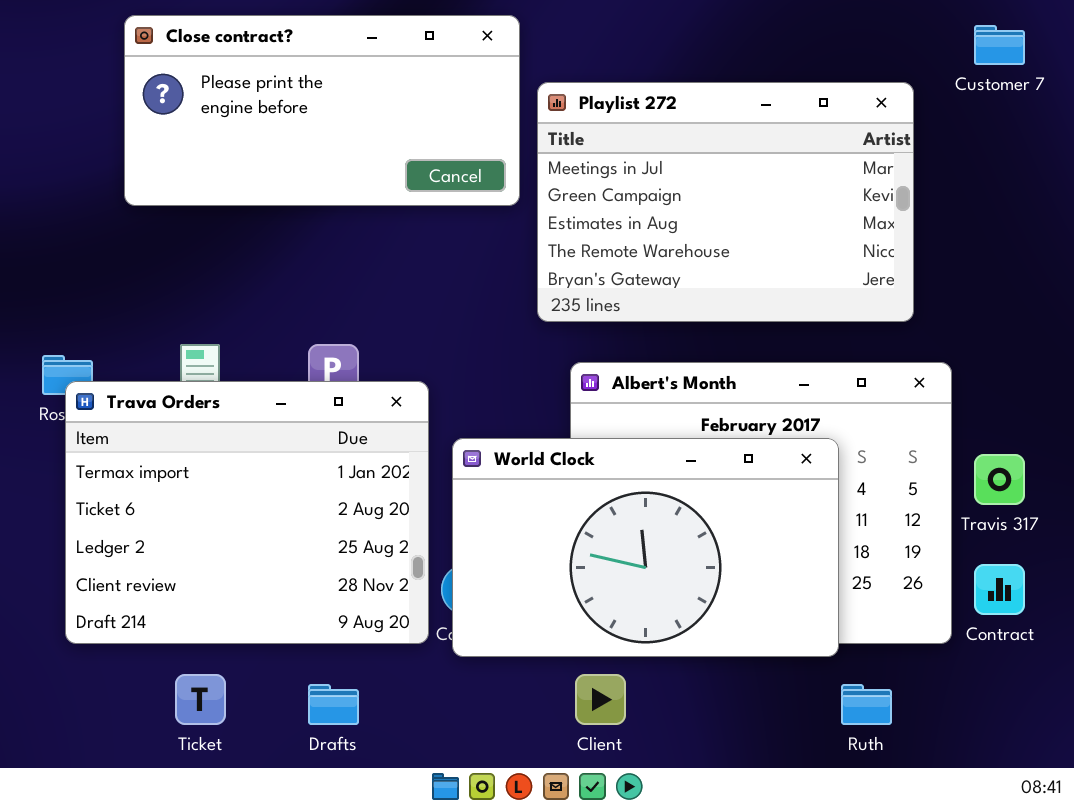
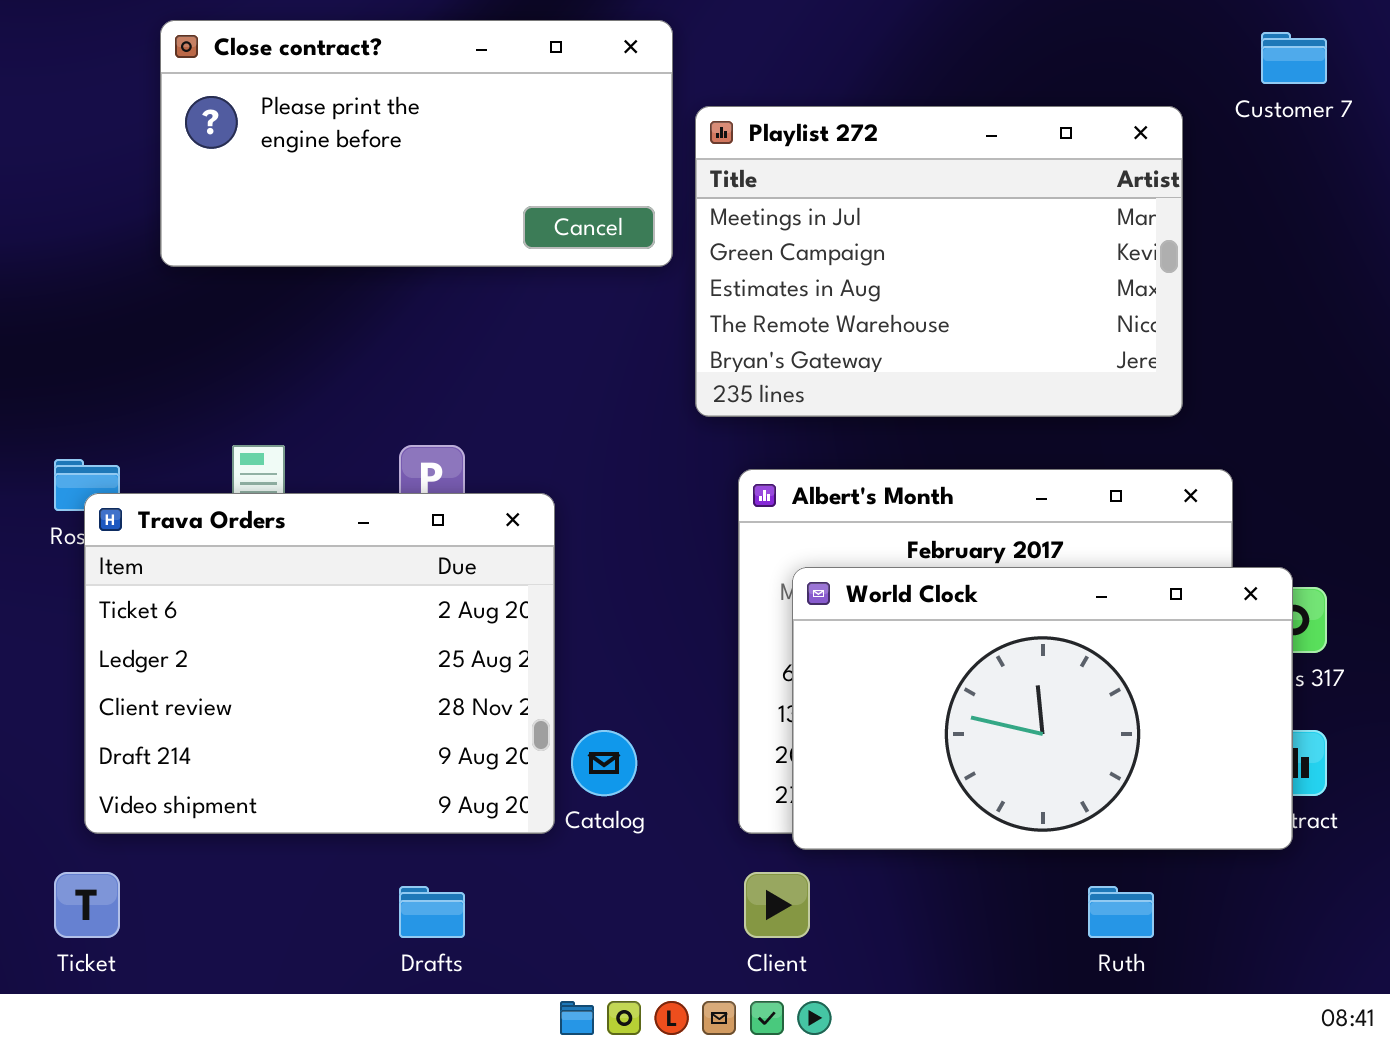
Trava Orders: [65,381,429,644] -> [84,493,555,834], scrolled down 1 row
World Clock: [452,438,839,657] -> [792,567,1293,850], moved
Ticket: [175,674,226,725] -> [54,872,120,938], moved

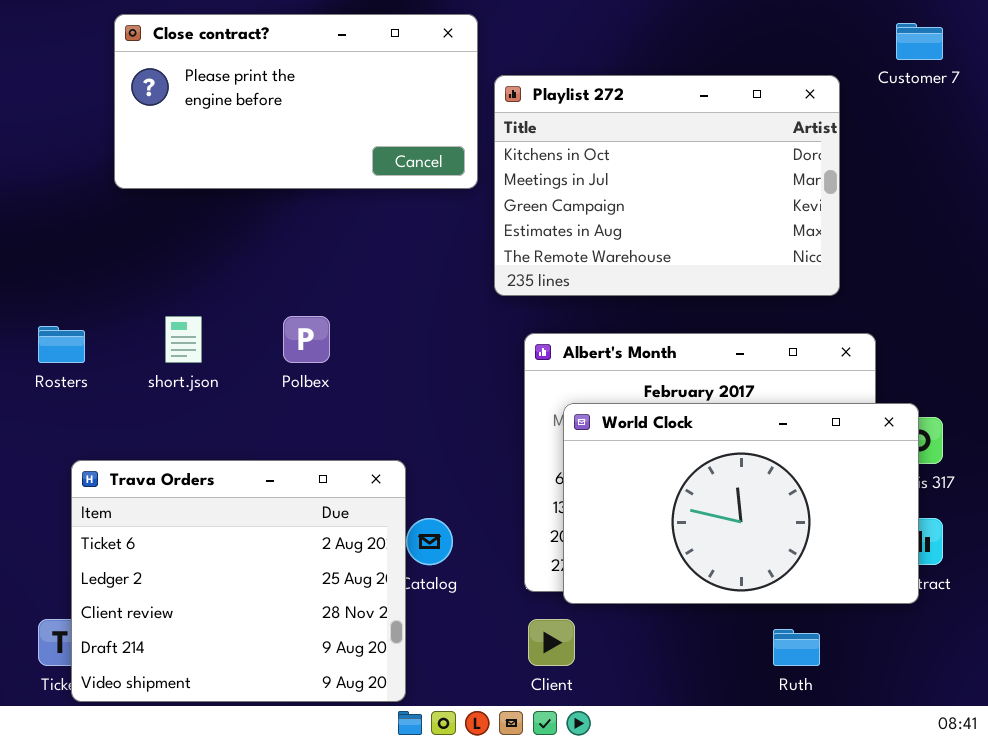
Playlist 272: [695,106,1183,417] -> [494,75,840,296], scrolled up 1 row
Trava Orders: [84,493,555,834] -> [71,460,406,702], moved

